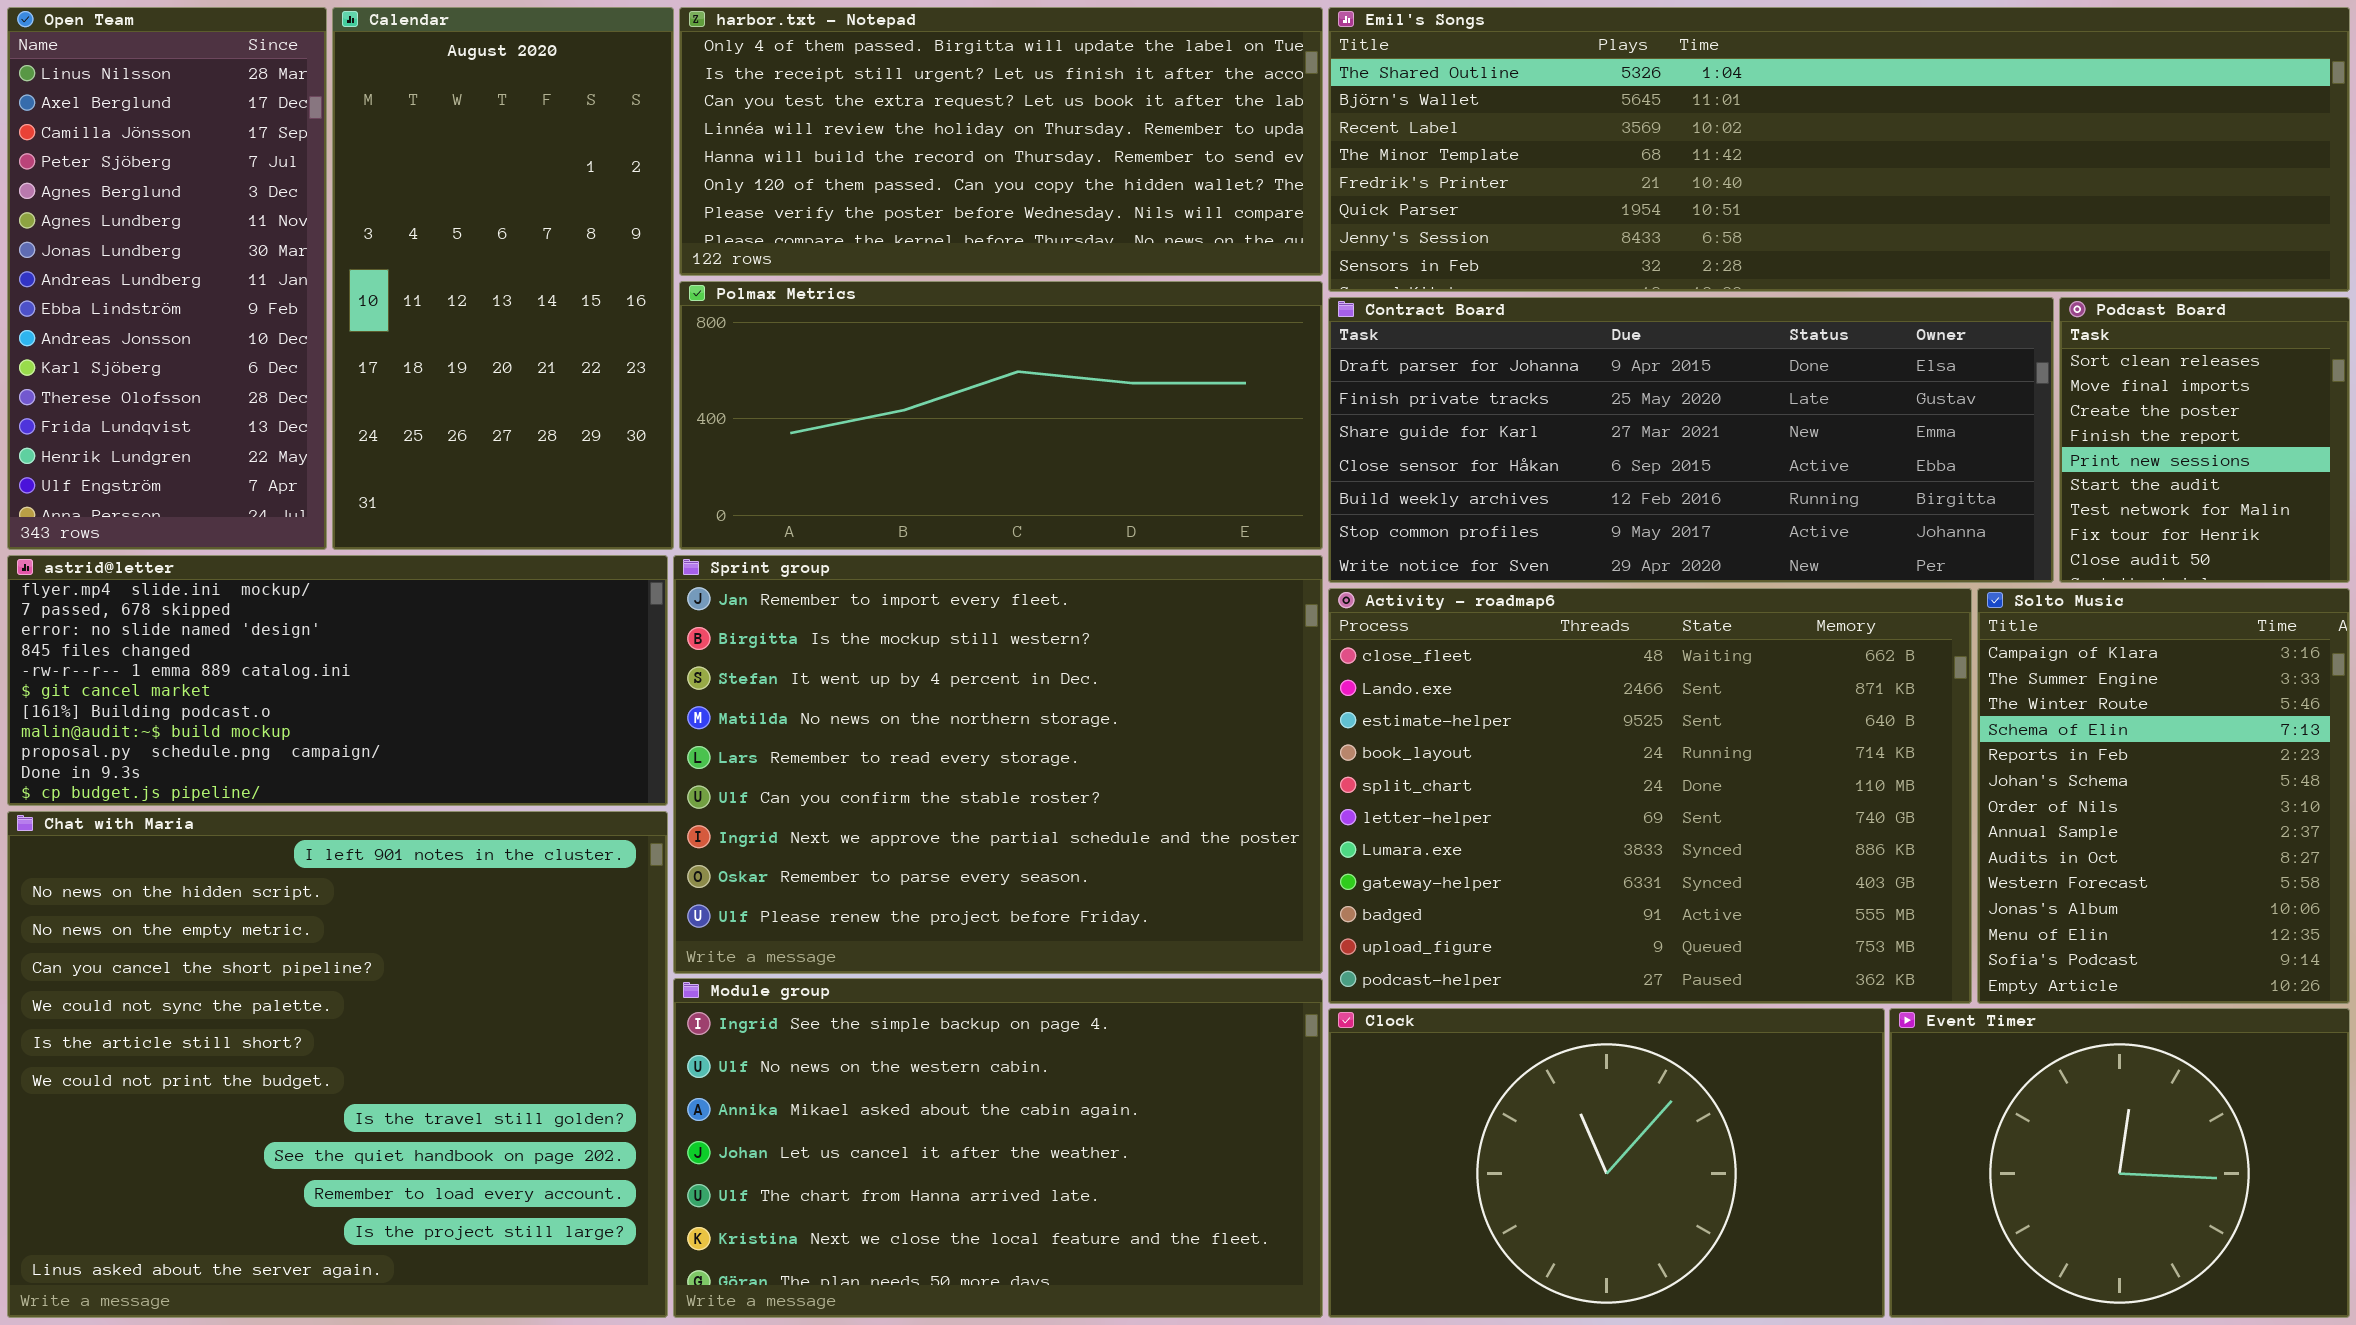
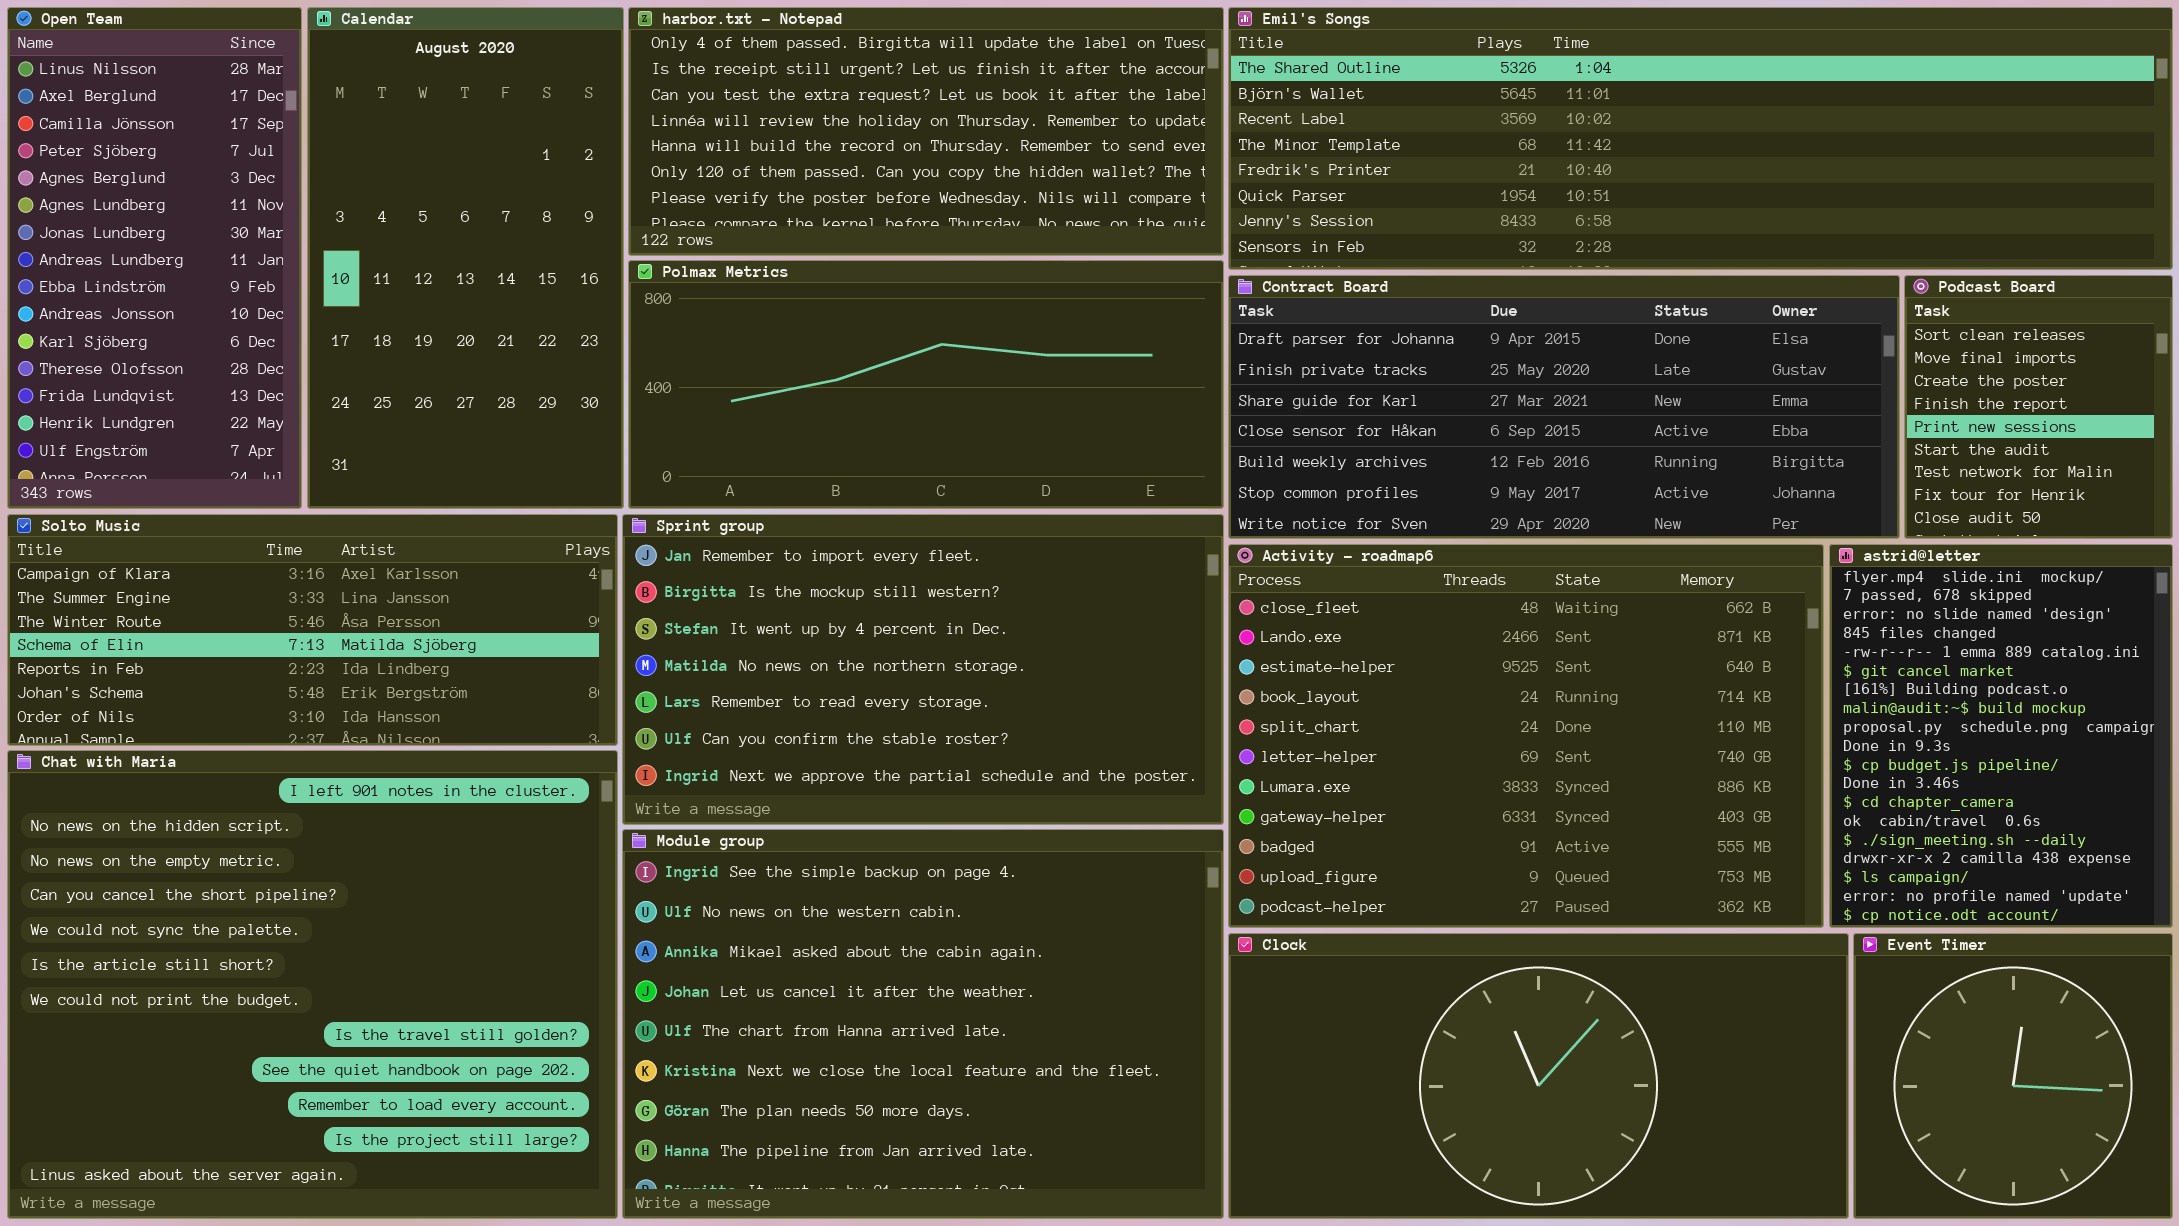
astrid@letter: [7,555,668,806] -> [1829,544,2173,928], moved, resized
Sprint group: [673,555,1323,974] -> [622,514,1224,825], resized
Solto Music: [1977,588,2350,1004] -> [7,514,618,746], moved, resized
Module group: [673,978,1323,1318] -> [622,829,1224,1219], resized
Clock: [1328,1008,1885,1318] -> [1228,933,1849,1219], resized
Event Timer: [1889,1008,2350,1318] -> [1853,933,2173,1219], resized

